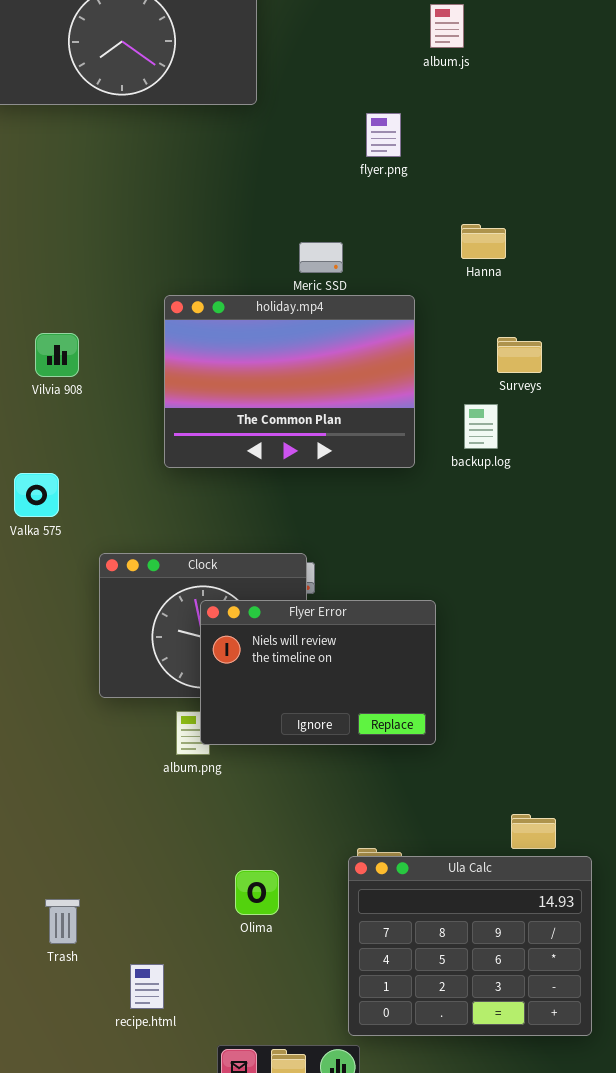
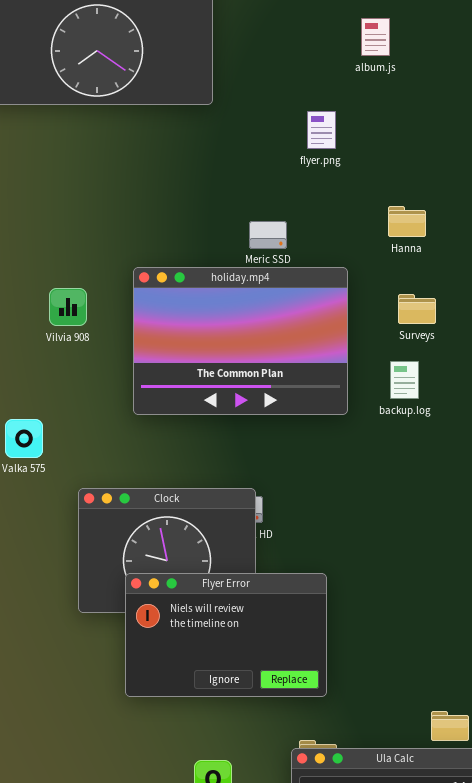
Vilvia 908: [35,333,79,377] -> [49,288,87,326], moved
Surveys: [497,337,542,373] -> [398,294,436,324], moved
Flyer Error: [200,600,436,745] -> [125,573,327,697], moved

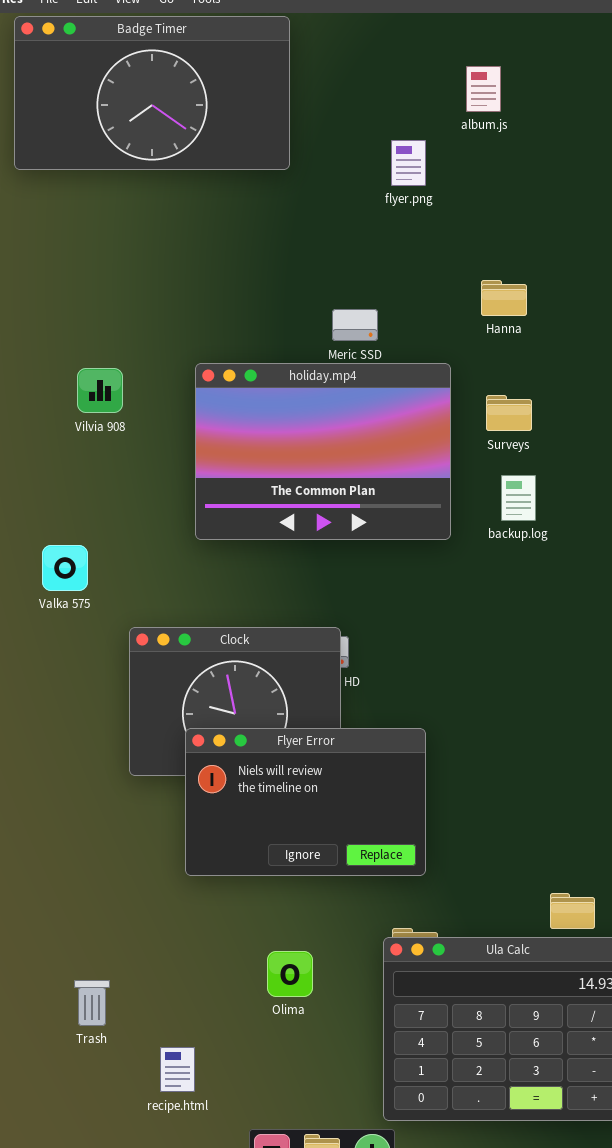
flyer.png: [307,111,336,149] -> [391,140,426,186], moved
Hanna: [388,206,426,237] -> [481,280,527,316], moved
Vilvia 908: [49,288,87,326] -> [77,368,123,413], moved
Surveys: [398,294,436,324] -> [486,395,532,431], moved

